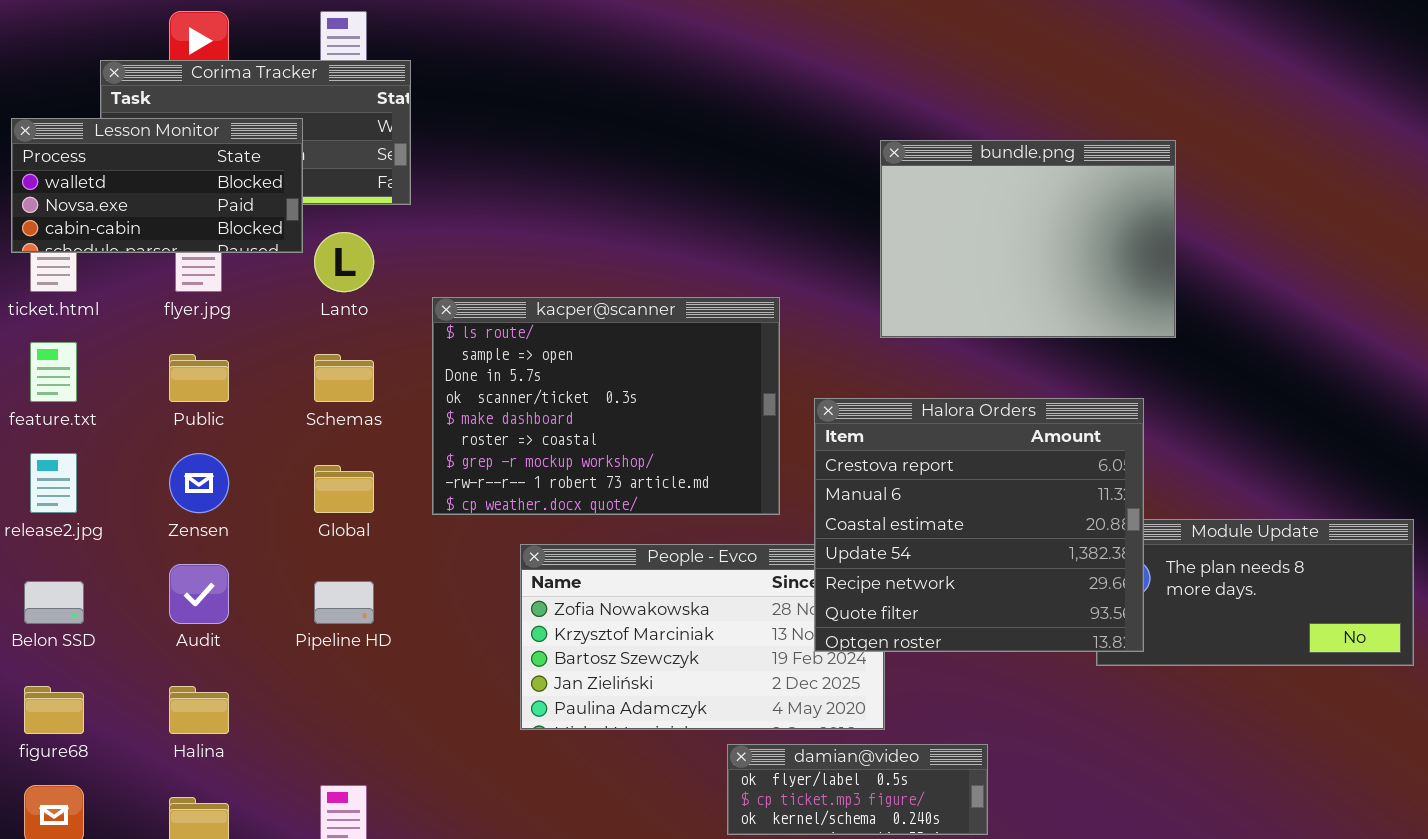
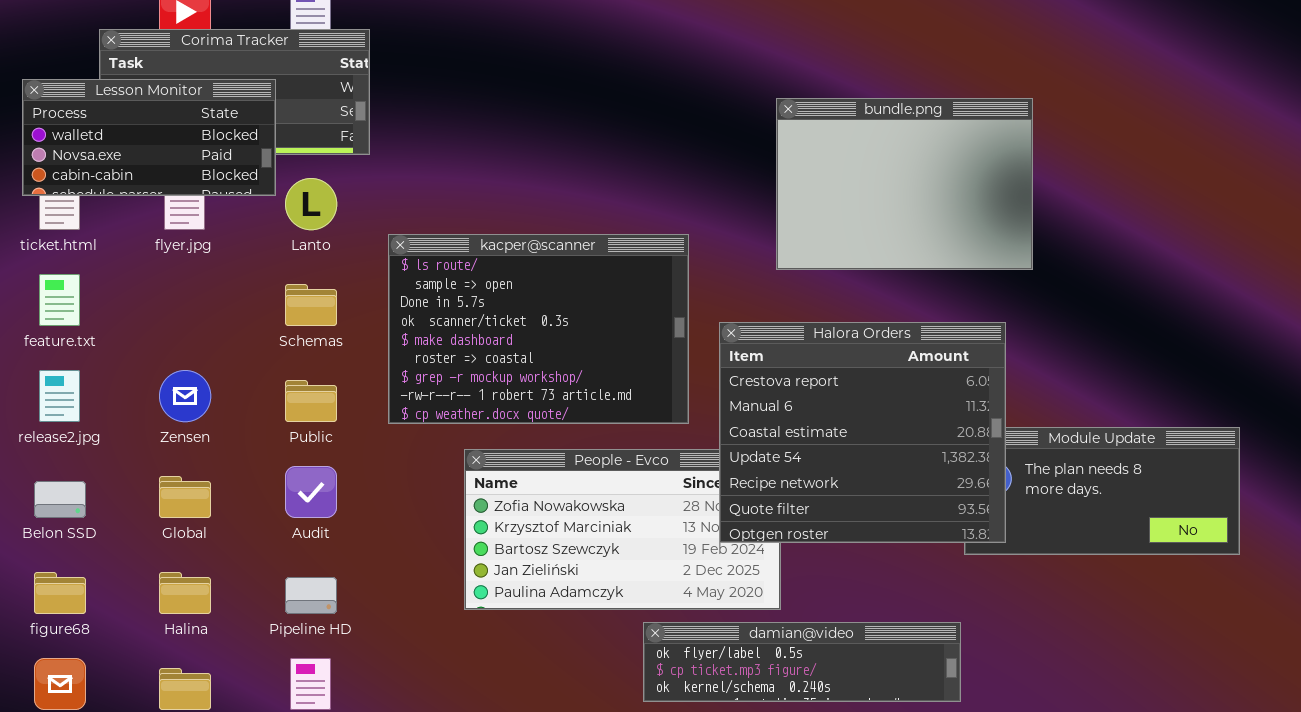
Public: [169,354,229,402] -> [285,380,337,422], moved
Global: [314,465,374,513] -> [159,476,211,518], moved
Audit: [169,564,229,624] -> [285,466,337,518], moved
Pipeline HD: [314,581,374,624] -> [285,577,337,614], moved
damian@video: [727,744,988,835] -> [643,622,961,702], resized

